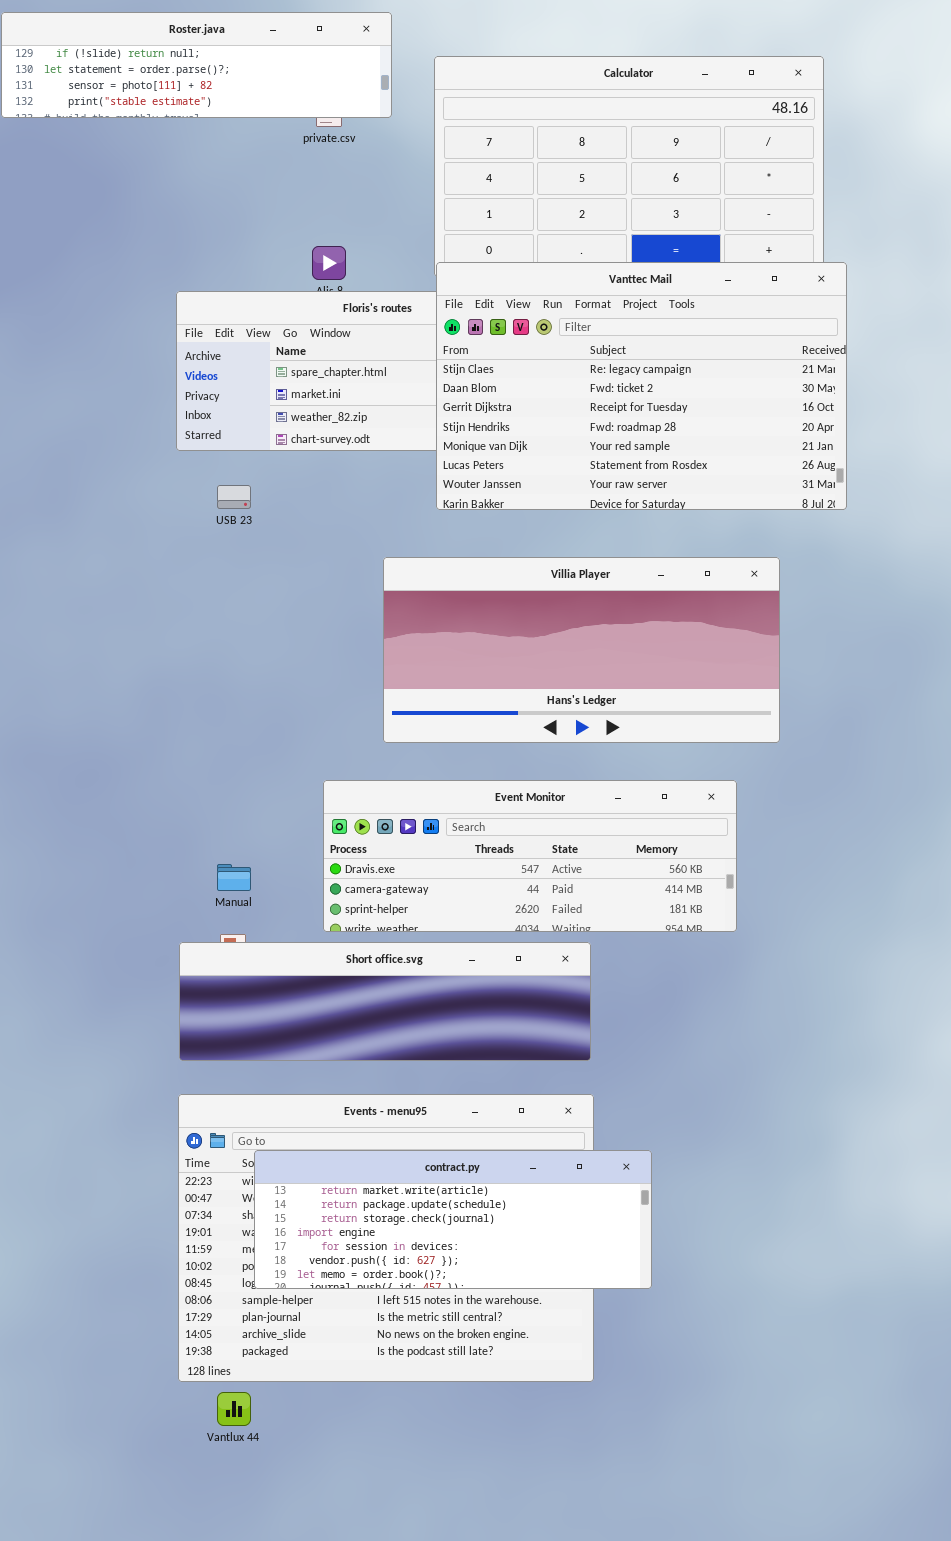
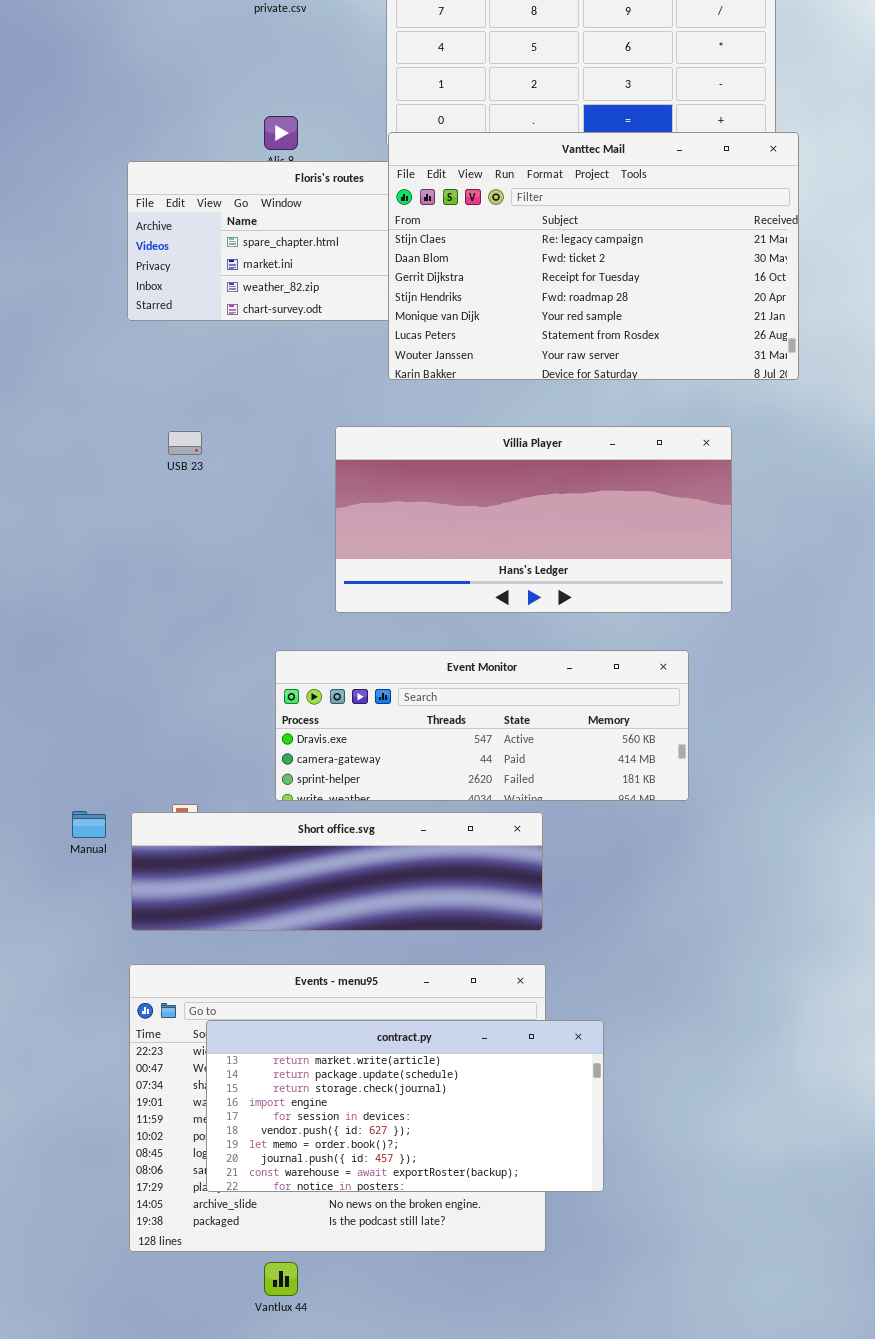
USB 23: [217,485,251,509] -> [168,431,202,455], moved
Manual: [217,864,251,891] -> [72,811,106,838], moved
contract.py: [254,1150,652,1289] -> [206,1020,604,1192], resized
Vantlux 44: [217,1392,251,1426] -> [264,1262,298,1296], moved

